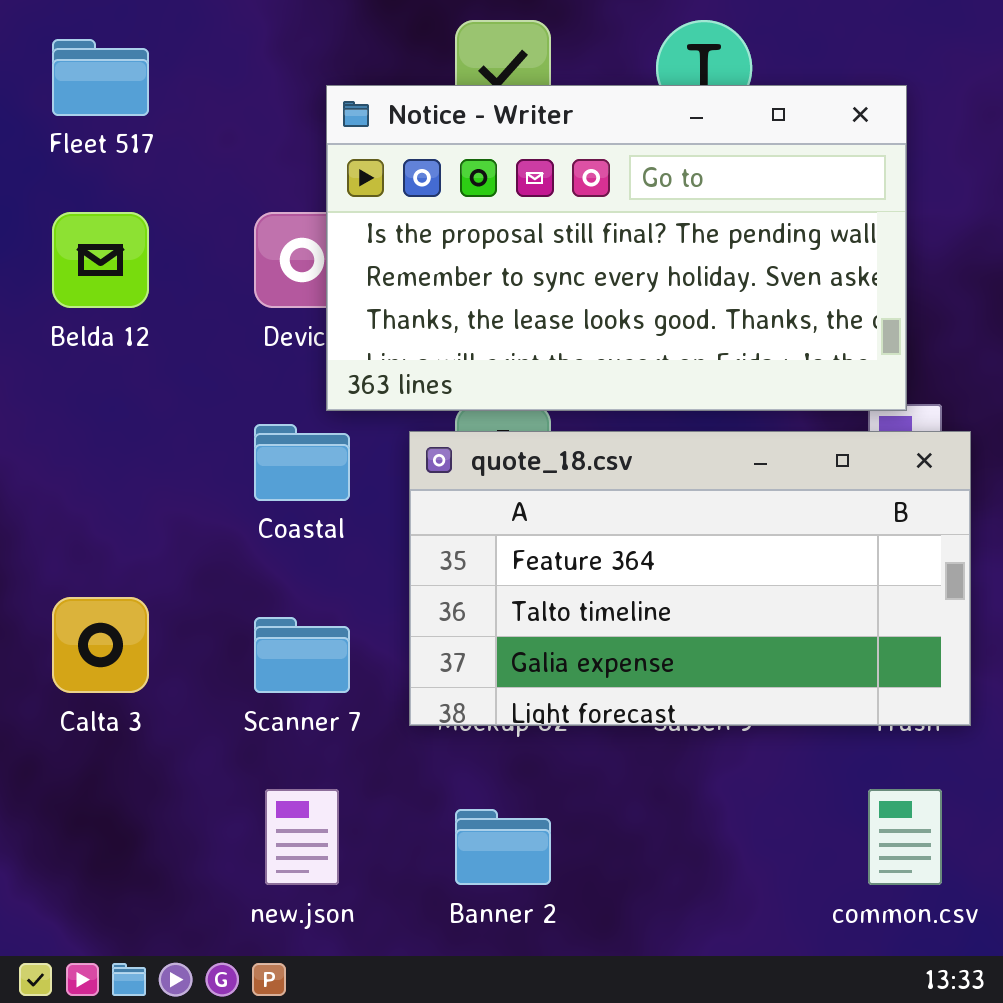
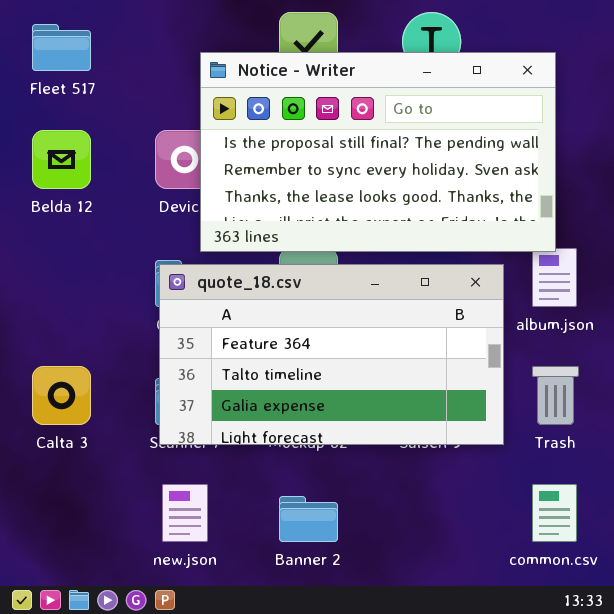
quote_18.csv: [409,431,971,726] -> [159,264,504,445], moved

